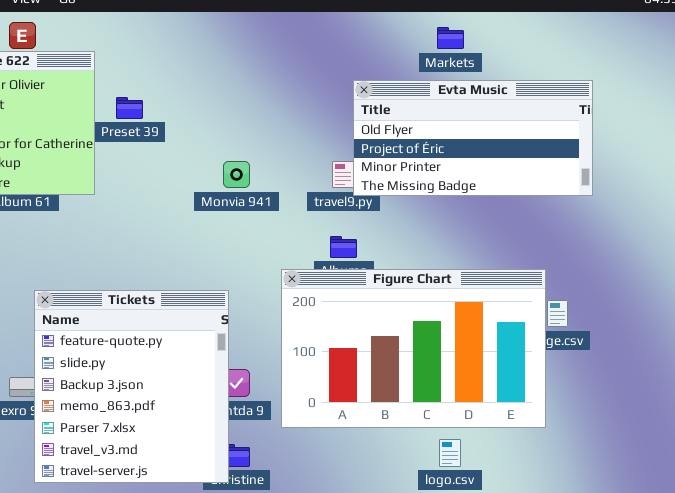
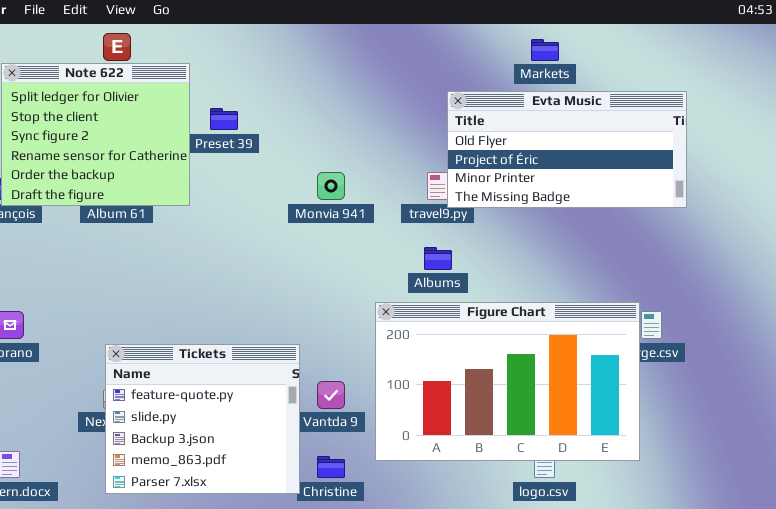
Figure Chart: [281,269,546,428] -> [375,302,640,461], moved
Tickets: [34,290,229,483] -> [105,344,300,494], moved, resized

